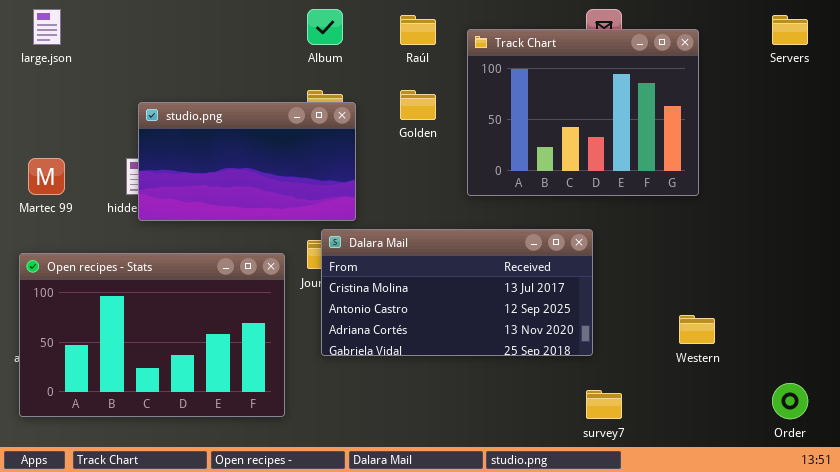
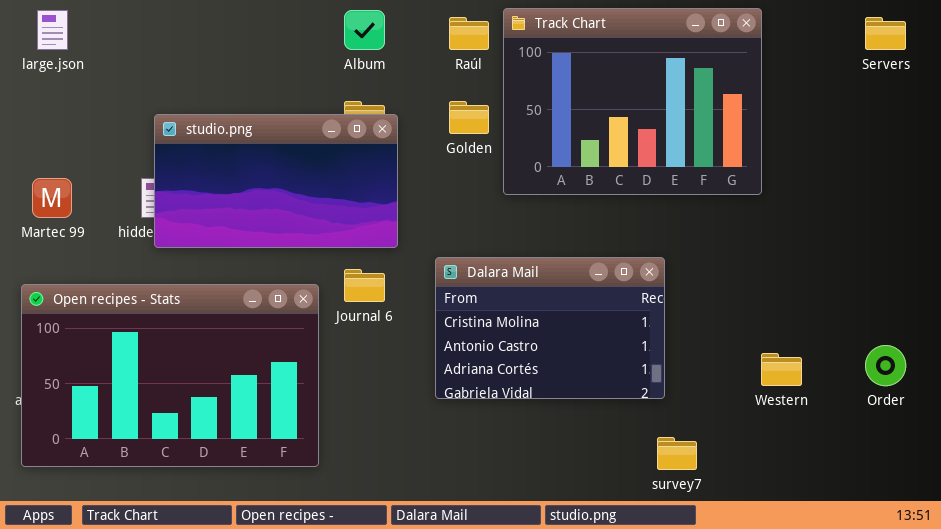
Track Chart: [467,29,699,196] -> [503,8,762,195], moved
Dalara Mail: [321,229,593,356] -> [435,257,665,399], resized
Order: [772,383,808,419] -> [865,345,906,386], moved

